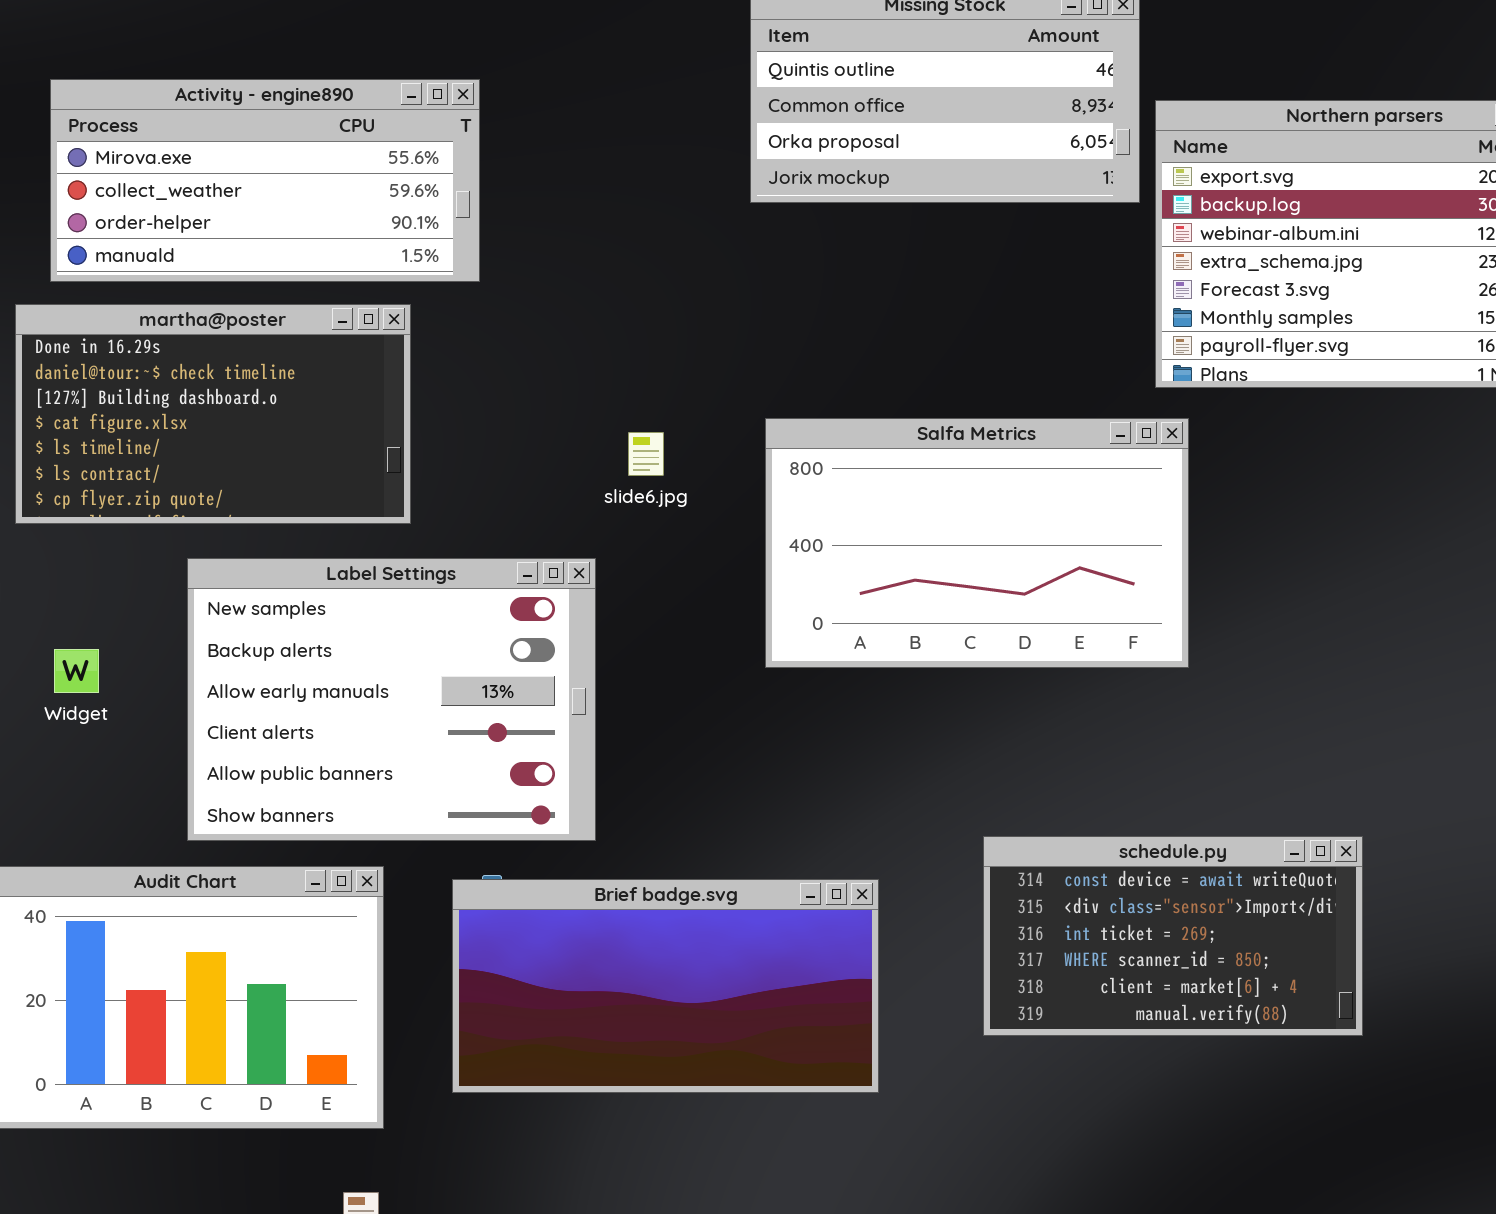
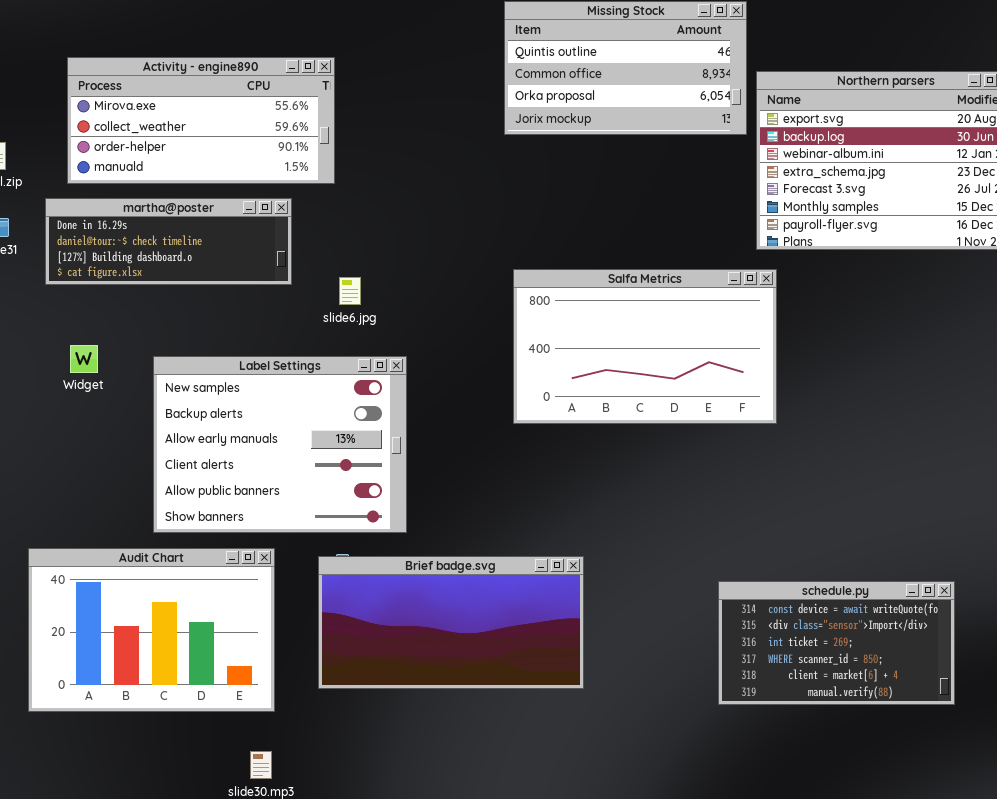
martha@poster: [15,304,411,524] -> [45,198,292,285], resized
slide6.jpg: [628,432,664,476] -> [339,277,361,305], moved
Widget: [54,649,99,693] -> [70,345,98,373], moved
schedule.py: [983,836,1363,1036] -> [718,581,955,705], moved

